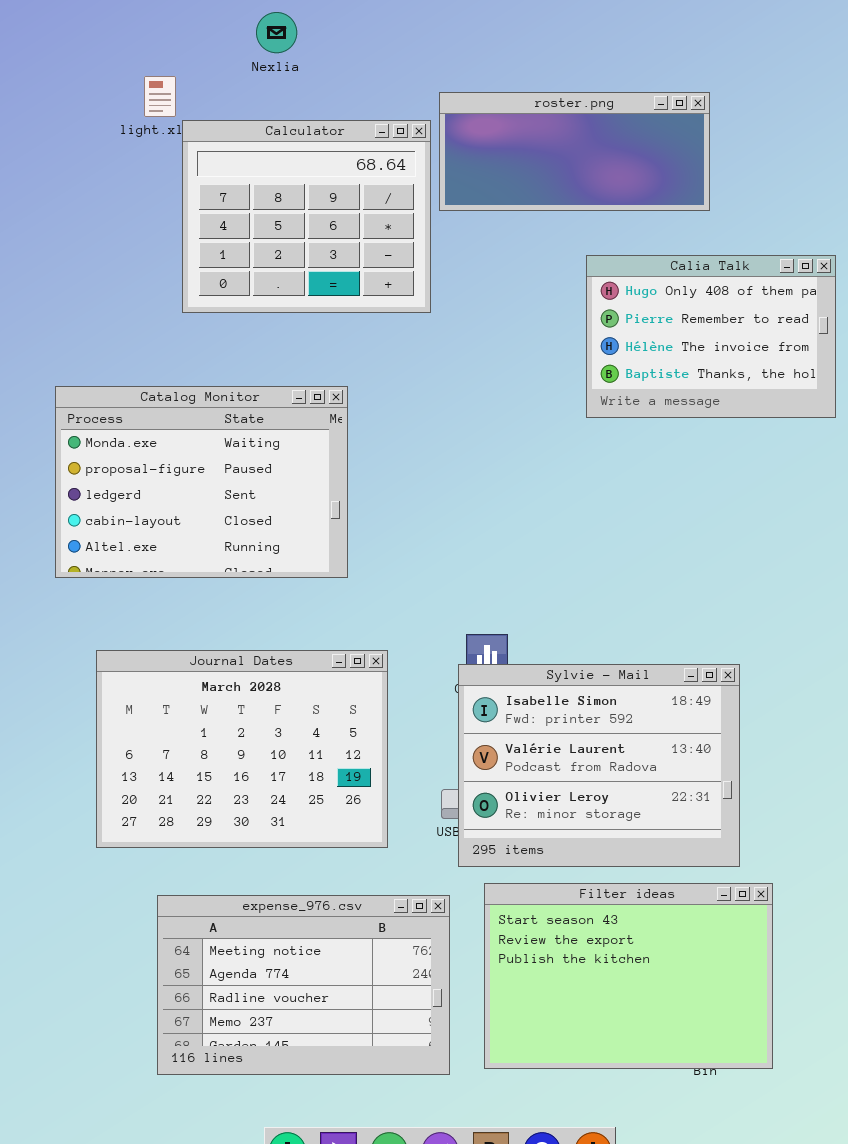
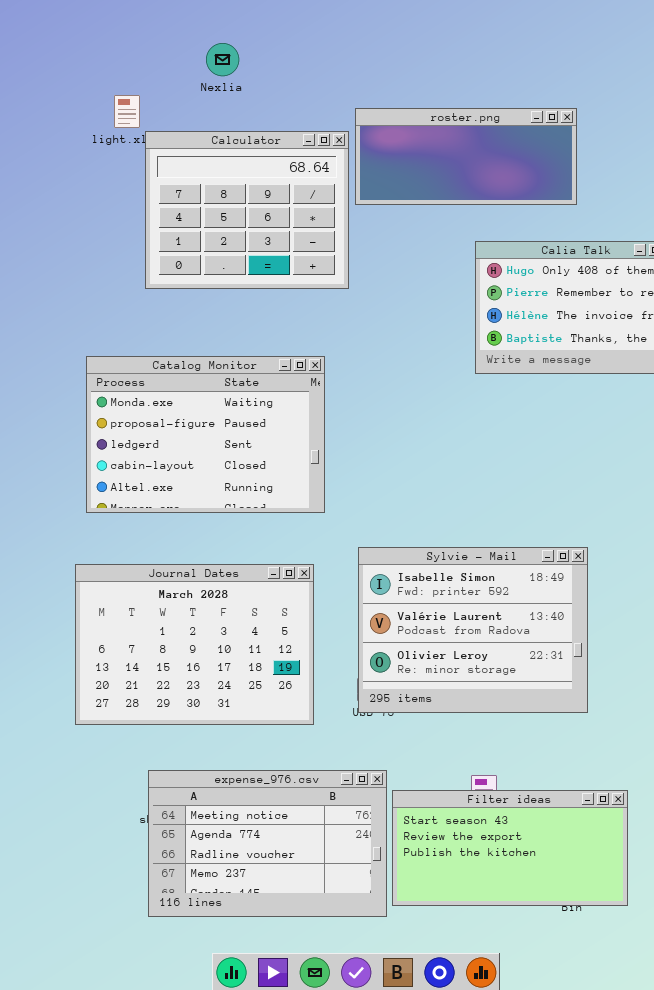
Catalog Monitor: [55,386,348,578] -> [86,356,325,513], moved
Sylvie - Mail: [458,664,740,867] -> [358,547,588,713], moved
Filter ideas: [484,883,773,1069] -> [392,790,628,906], resized
expense_976.csv: [157,895,450,1075] -> [148,770,387,917], moved

